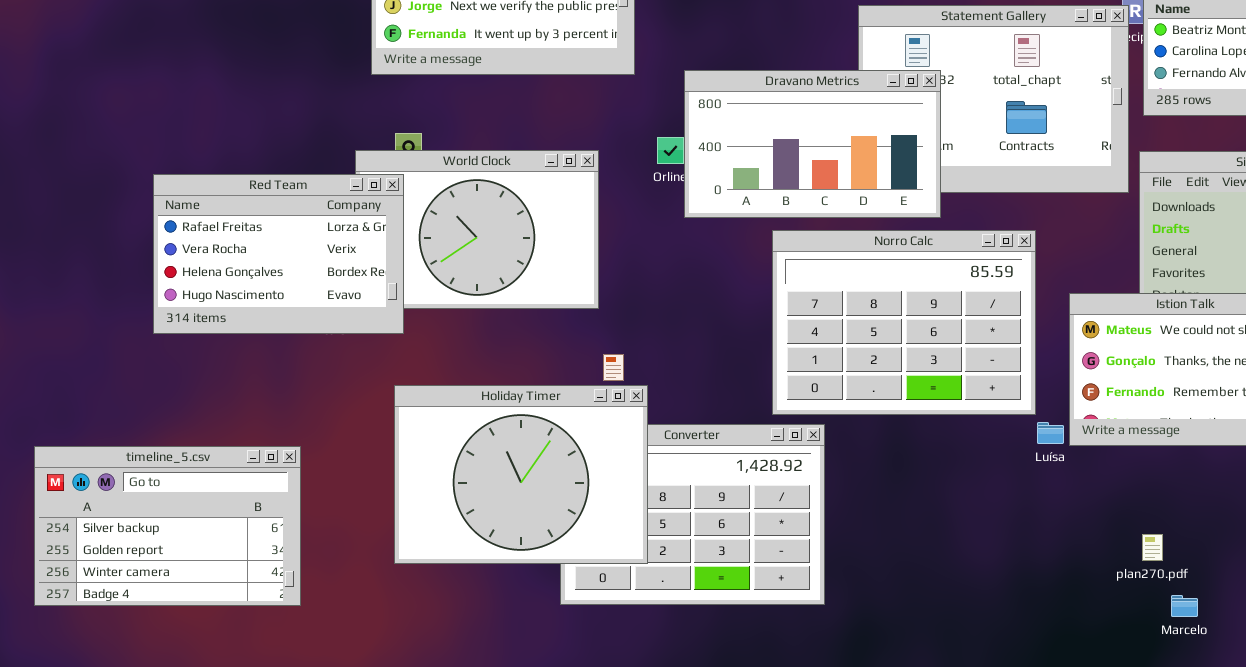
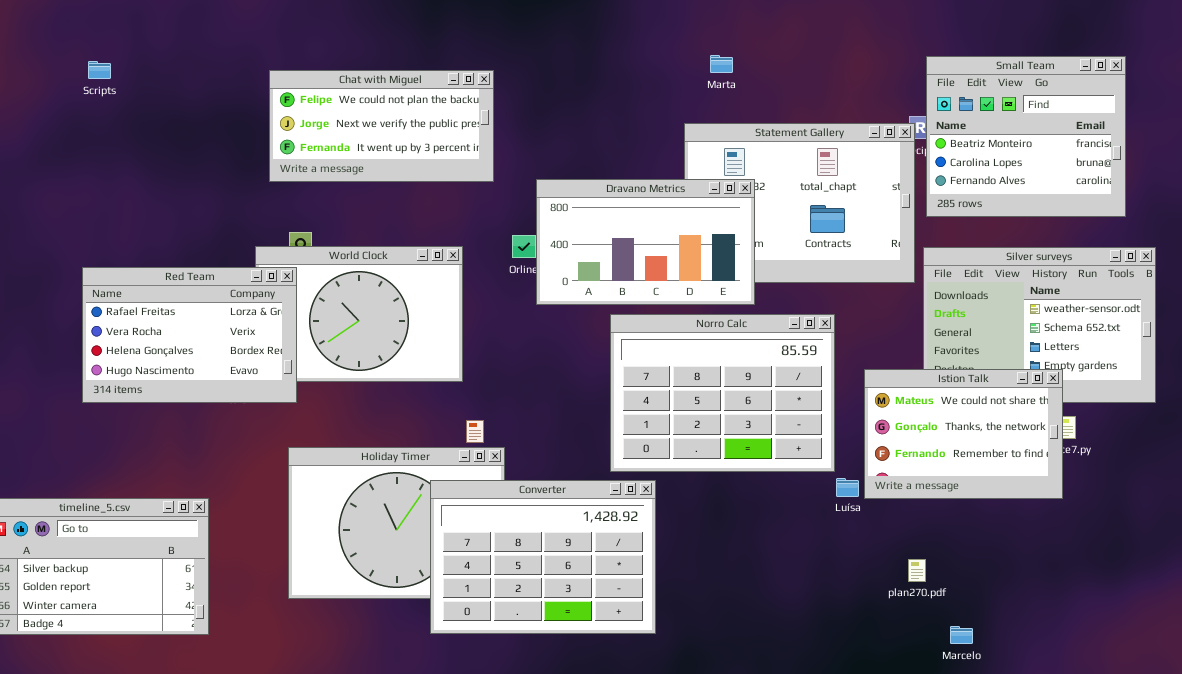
Converter: [560,424,825,605] -> [430,480,656,634], raised
plan270.pdf: [1142,534,1163,561] -> [908,559,926,582], moved

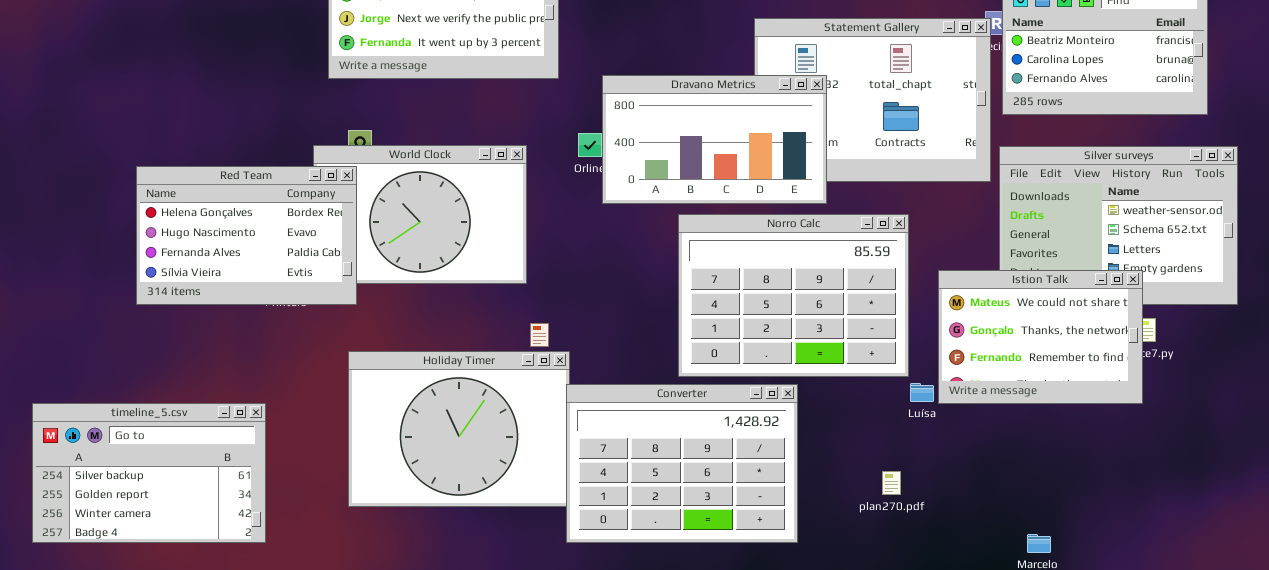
Red Team: [82,267,297,403] -> [136,166,357,305], scrolled down 2 rows
Converter: [430,480,656,634] -> [566,384,798,543], moved
plan270.pdf: [908,559,926,582] -> [882,471,901,495], moved

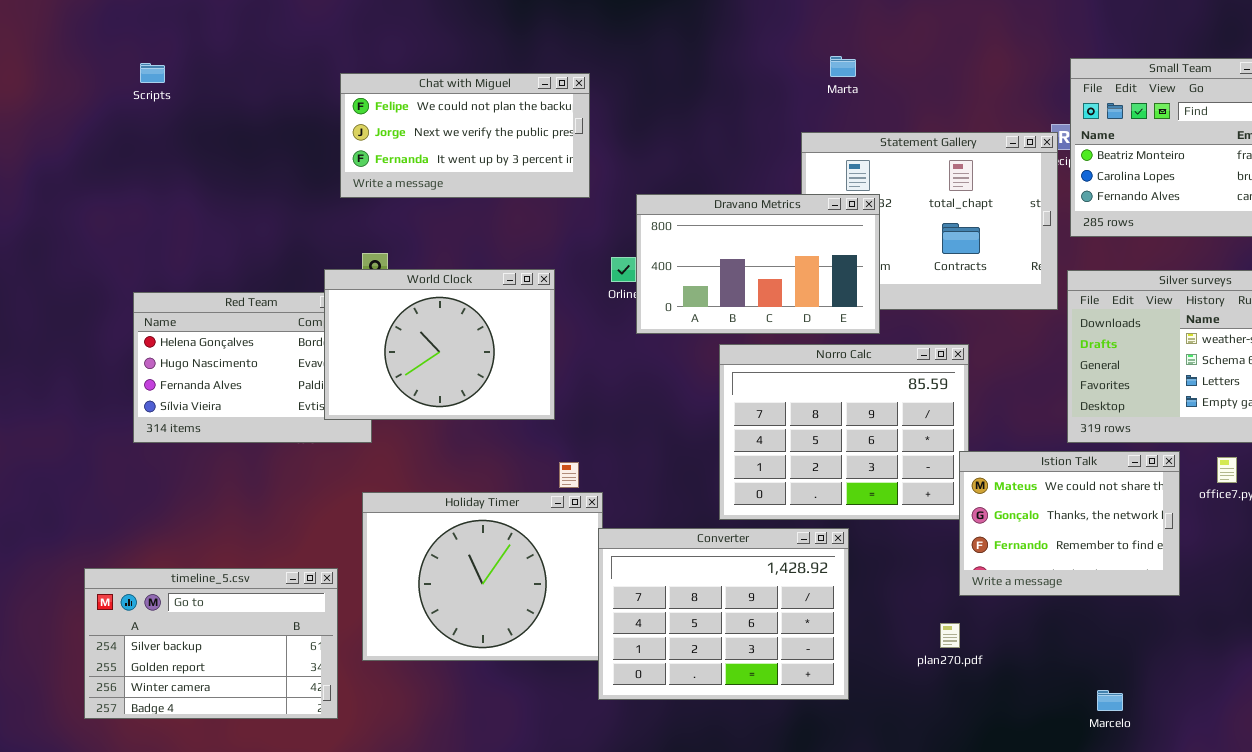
World Clock: [313,145,527,284] -> [324,269,555,420], raised
Istion Talk: [938,270,1143,404] -> [959,451,1180,596], moved
timeline_5.csv: [32,403,266,543] -> [84,568,338,719], moved

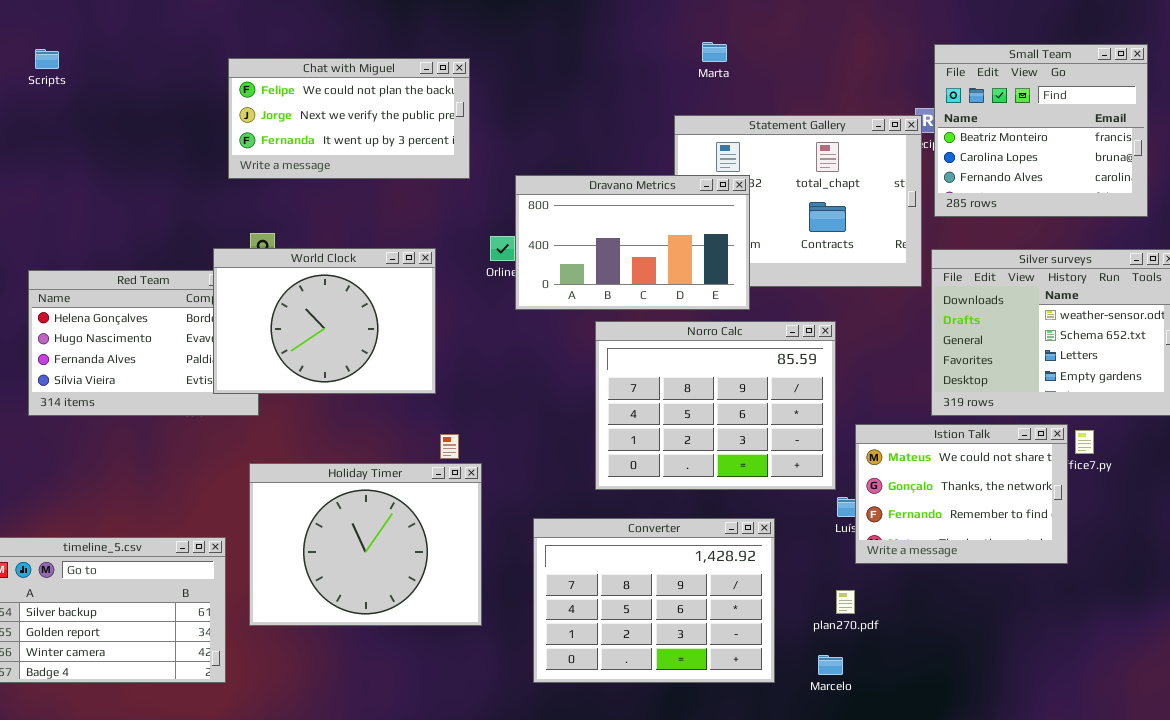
Istion Talk: [959,451,1180,596] -> [855,424,1068,564], moved
Converter: [598,528,849,700] -> [533,518,775,683], moved
plan270.pdf: [940,623,960,648] -> [836,590,855,614], moved
Marcelo: [1097,690,1123,711] -> [818,655,843,675], moved

